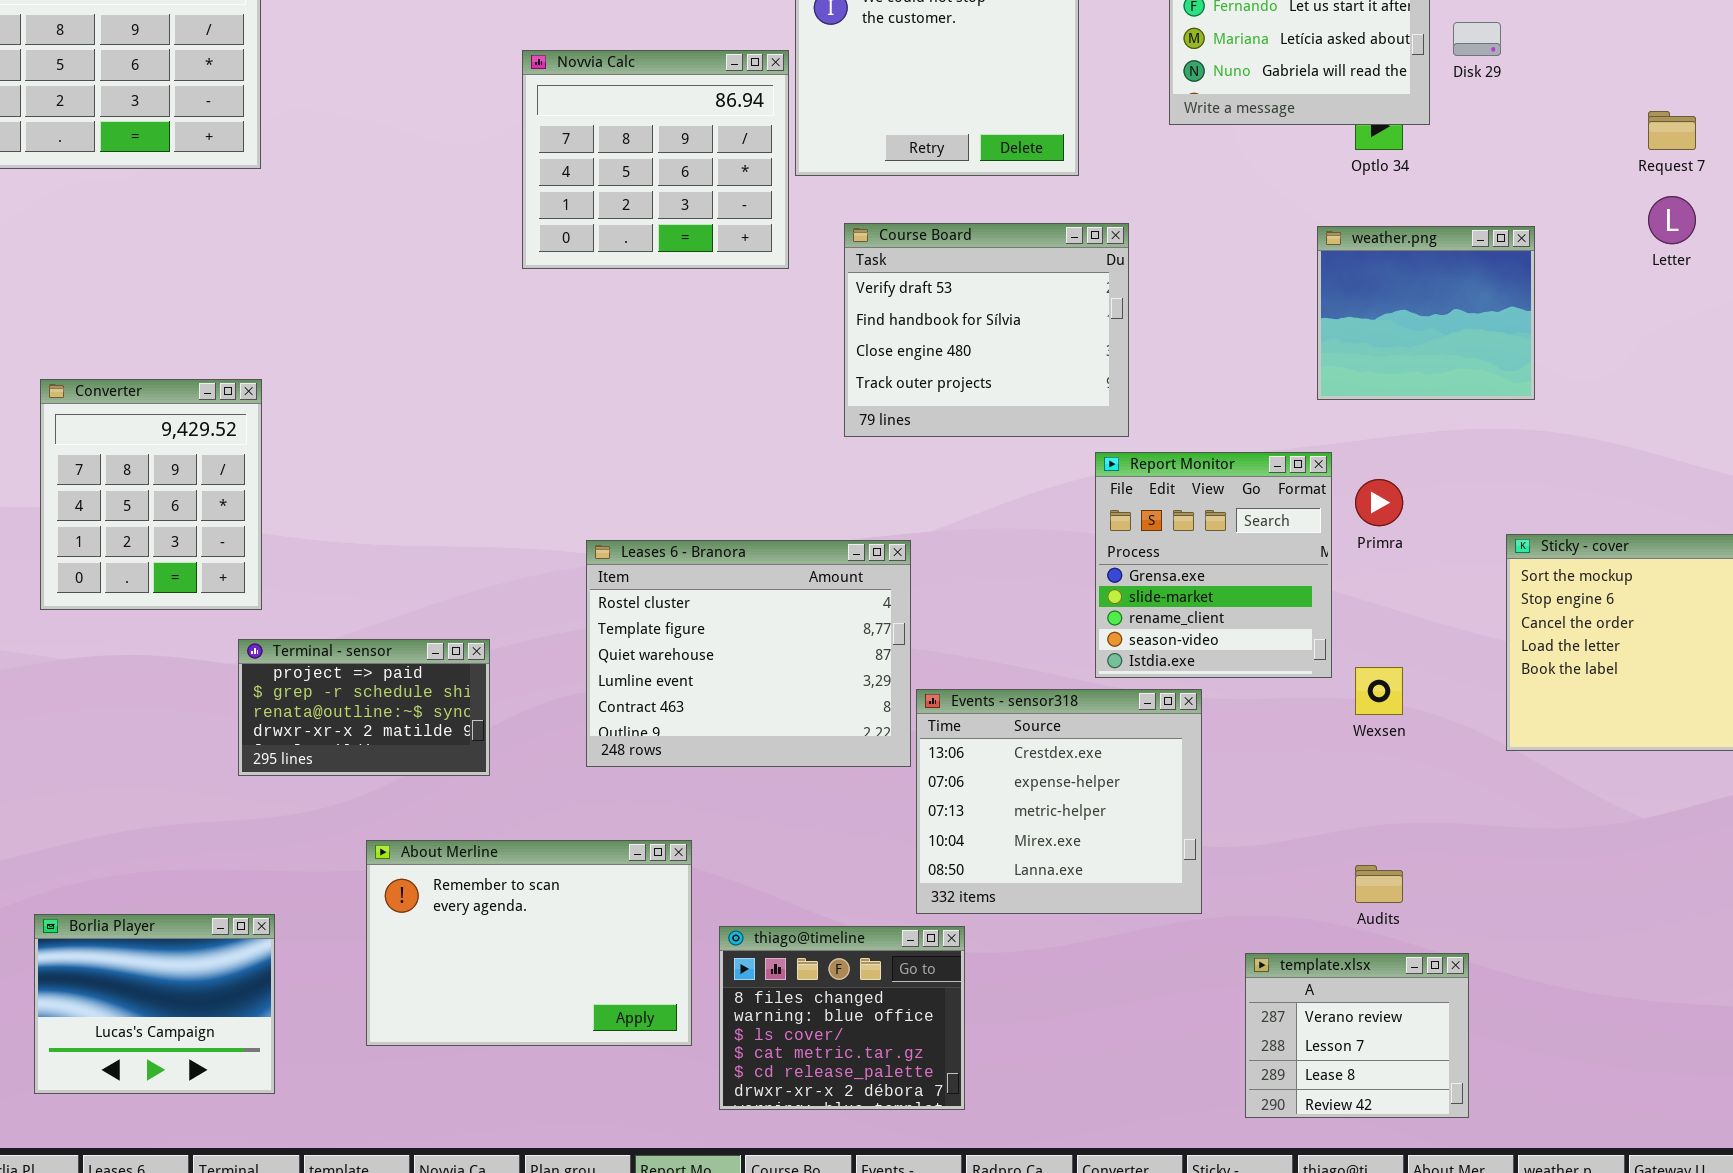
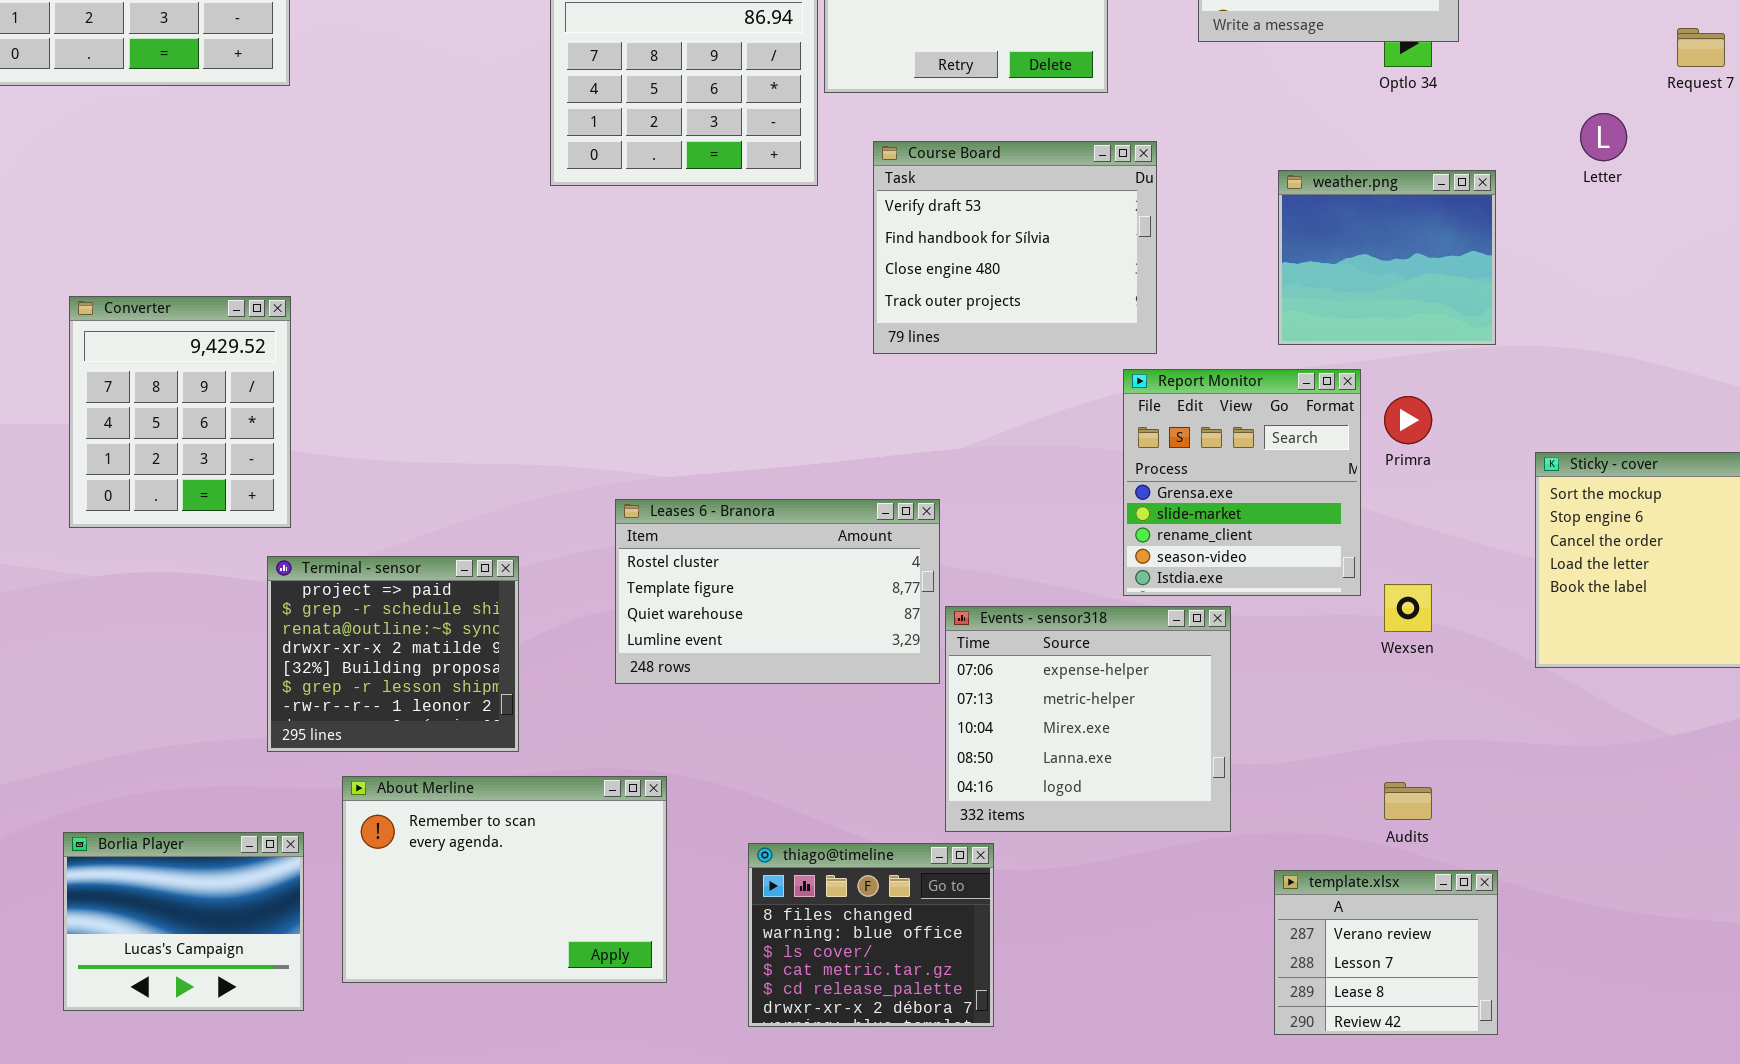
Letter: [1648,196,1696,244] -> [1580,113,1627,161], moved
weather.png: [1317,226,1535,400] -> [1278,170,1496,345], moved
Leases 6 - Branora: [586,540,911,767] -> [615,499,940,684], resized
Terminal - sensor: [238,639,490,776] -> [267,556,519,752], resized
Events - sensor318: [916,689,1202,914] -> [945,606,1231,832], scrolled down 1 row
About Merline: [366,840,692,1046] -> [342,776,667,983], moved

